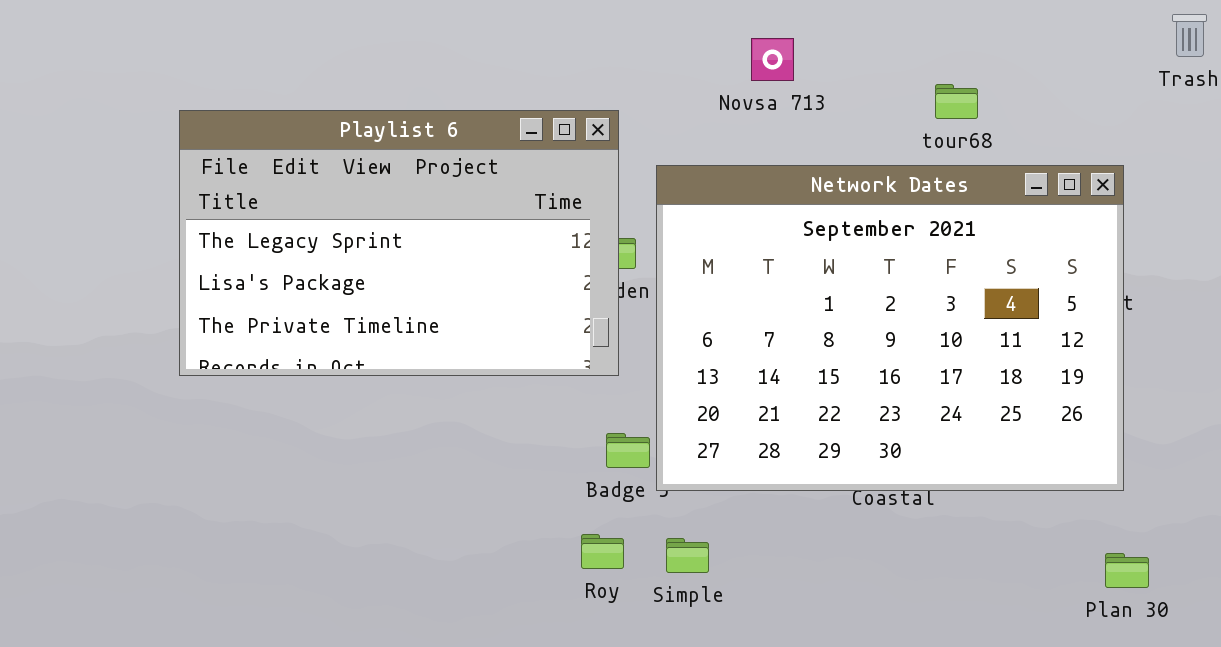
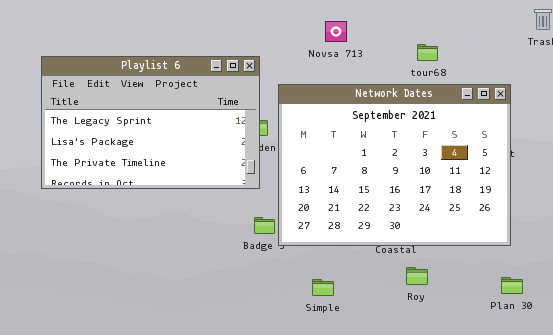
Roy: [581,534,624,569] -> [406,267,428,285], moved
Simple: [666,538,709,573] -> [312,279,334,296], moved

